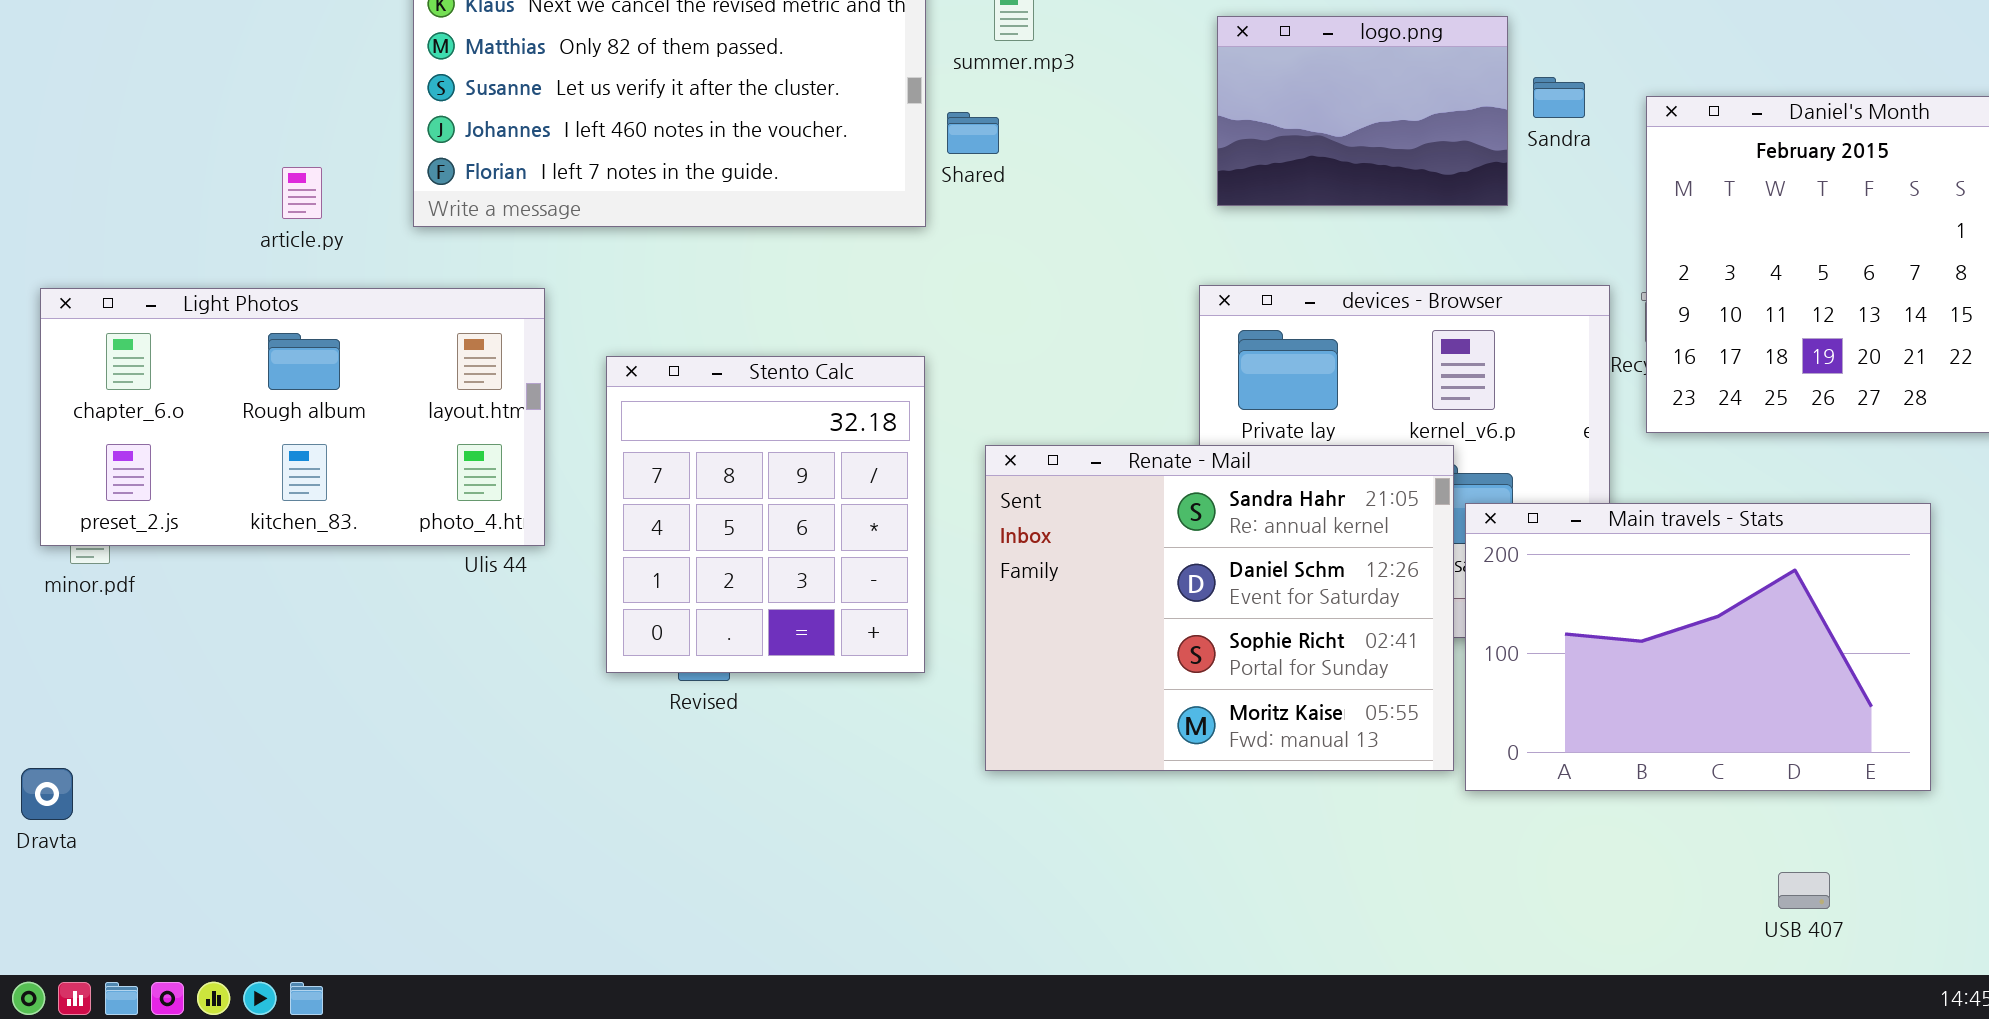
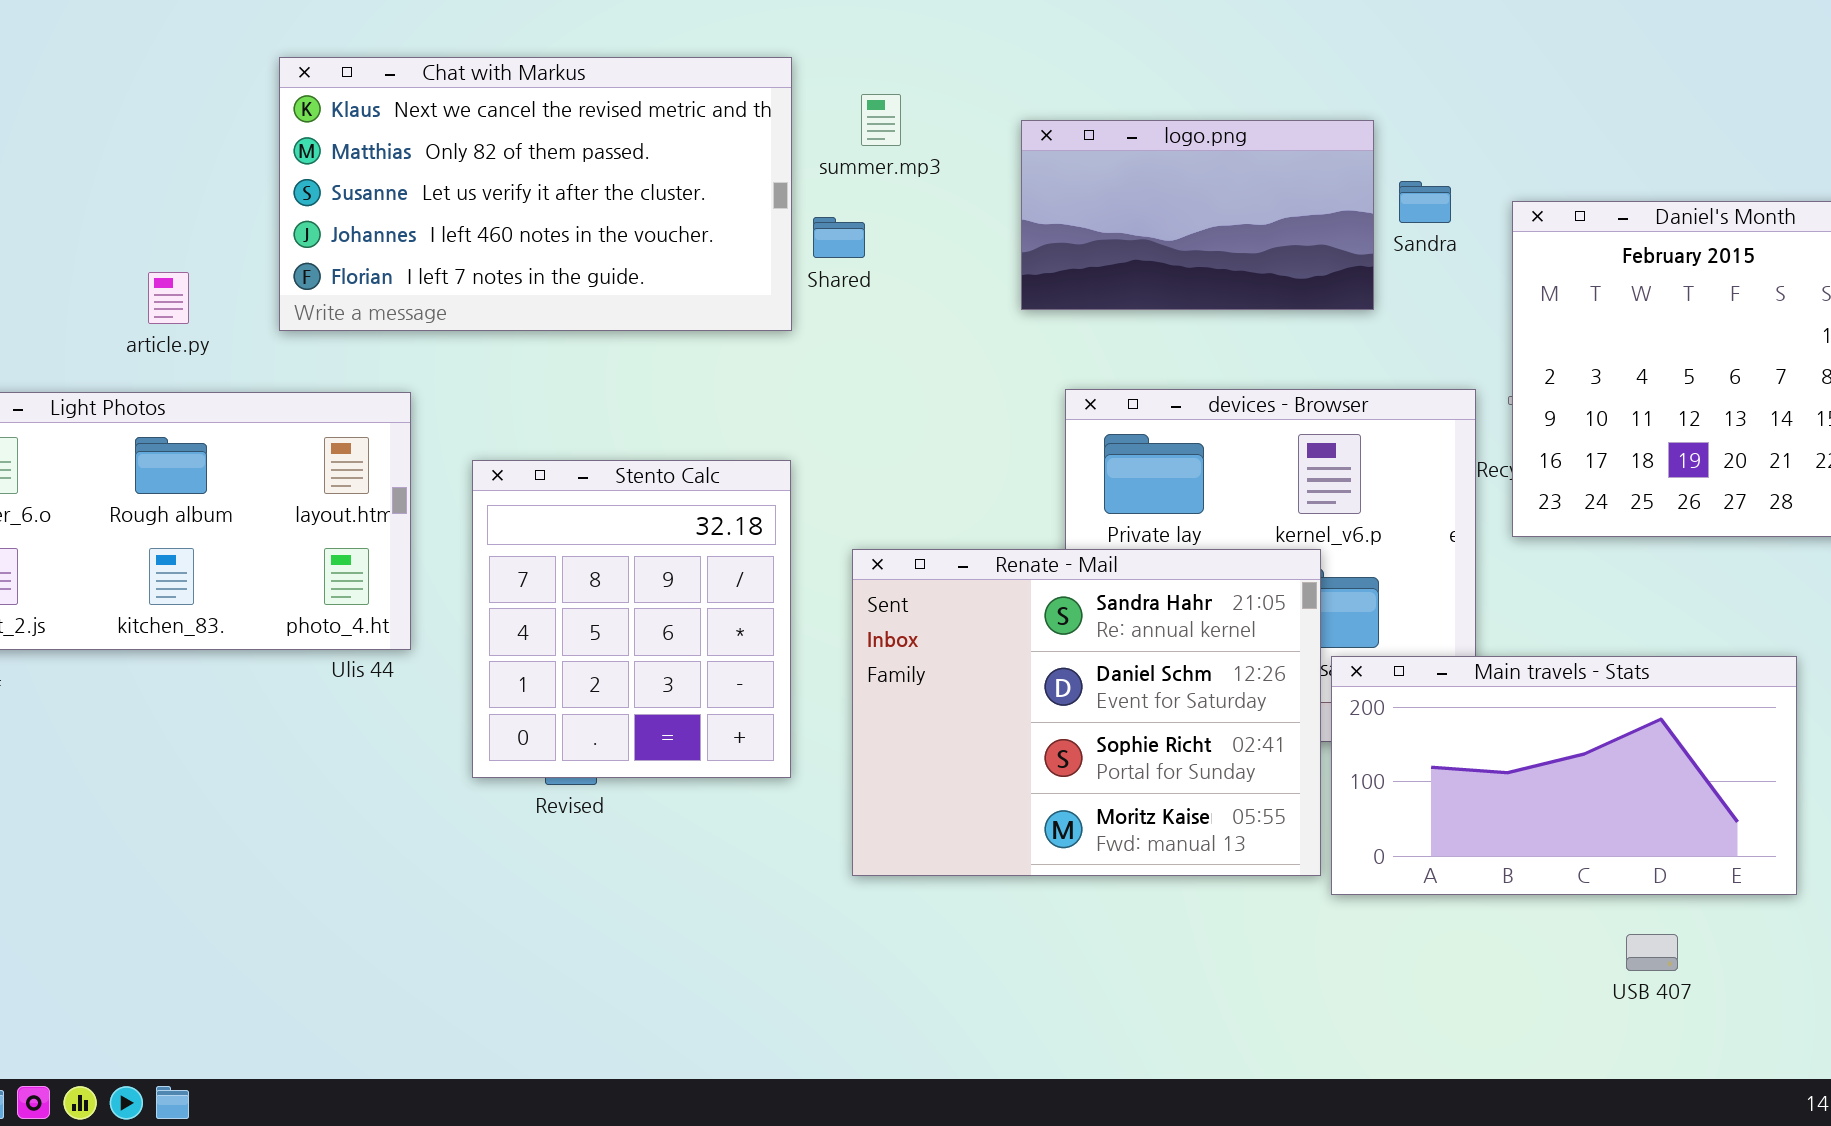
logo.png: [1217,16,1508,206] -> [1021,120,1374,310], resized
Main travels - Stats: [1465,503,1931,791] -> [1331,656,1797,895], resized
USB 407: [1778,872,1830,909] -> [1626,934,1678,971], moved

